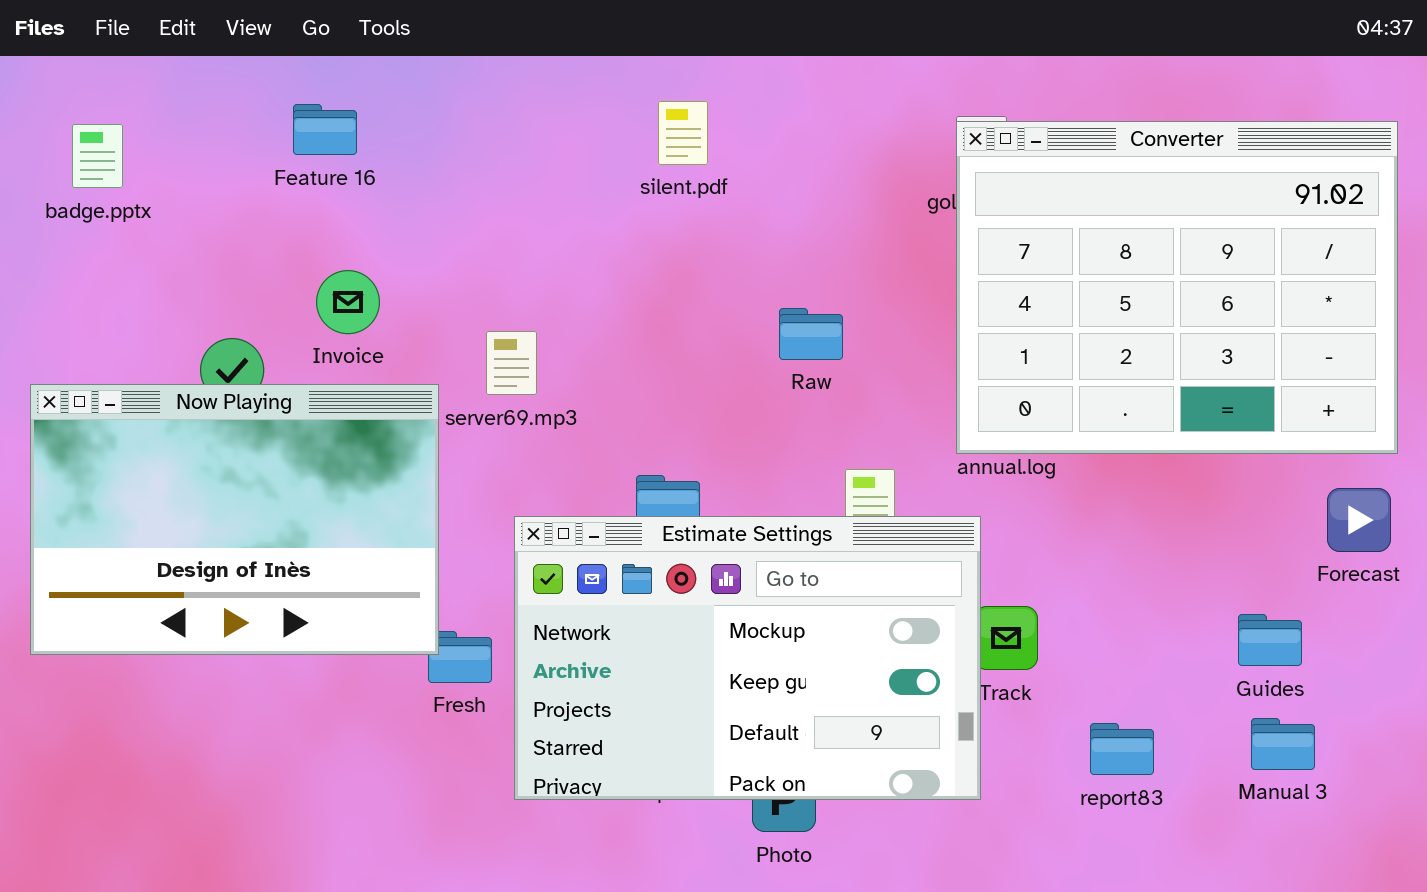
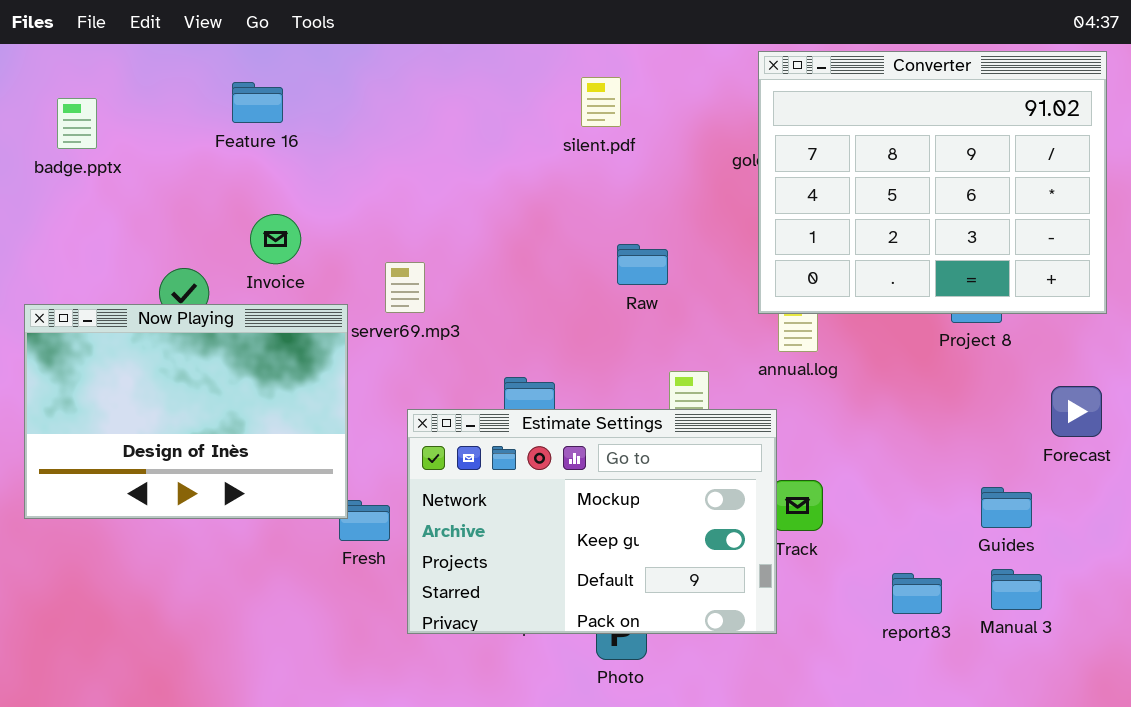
silent.pdf: [658,101,708,165] -> [581,77,621,127], moved
Converter: [956,121,1398,454] -> [758,51,1107,314], moved
report83: [1090,723,1154,775] -> [892,573,942,614], moved

